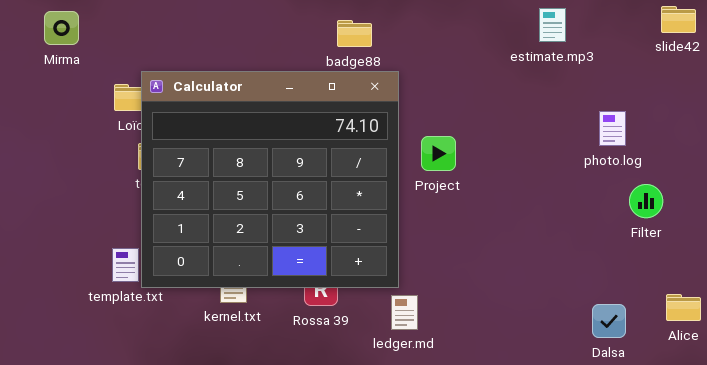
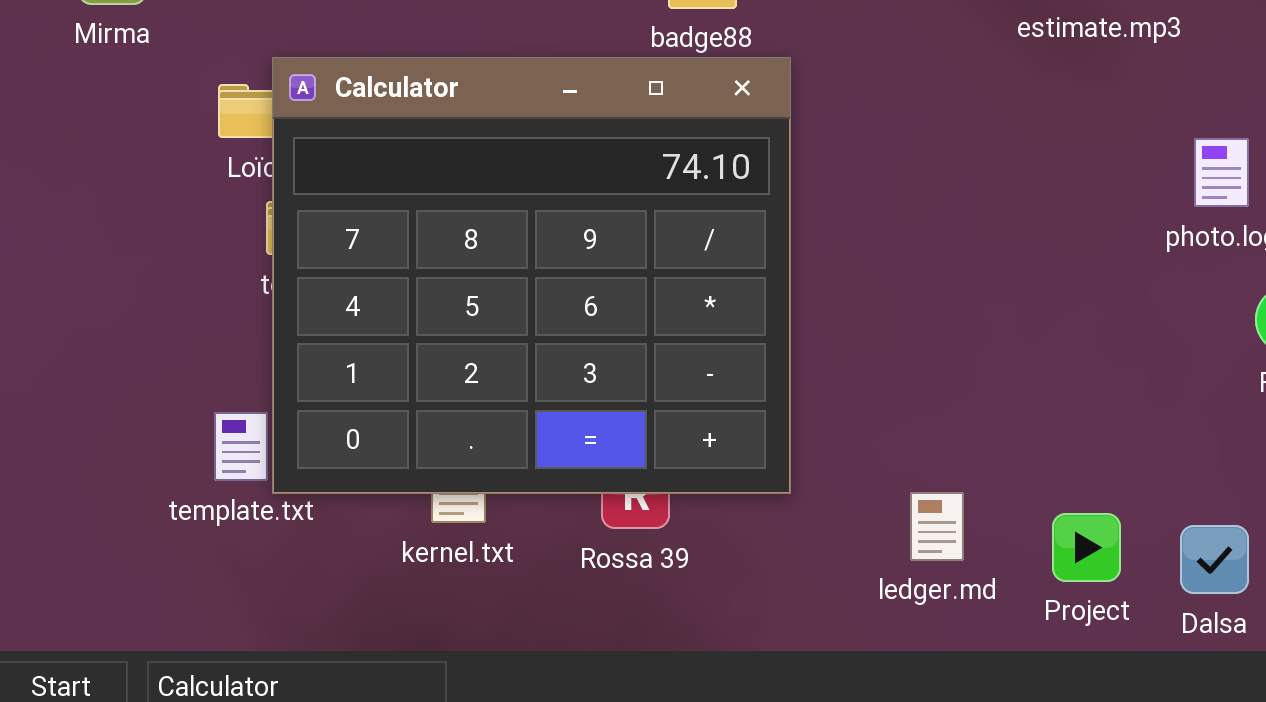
Project: [421,136,456,171] -> [1052,513,1121,582], moved
ledger.md: [391,295,418,330] -> [910,492,964,561], moved

